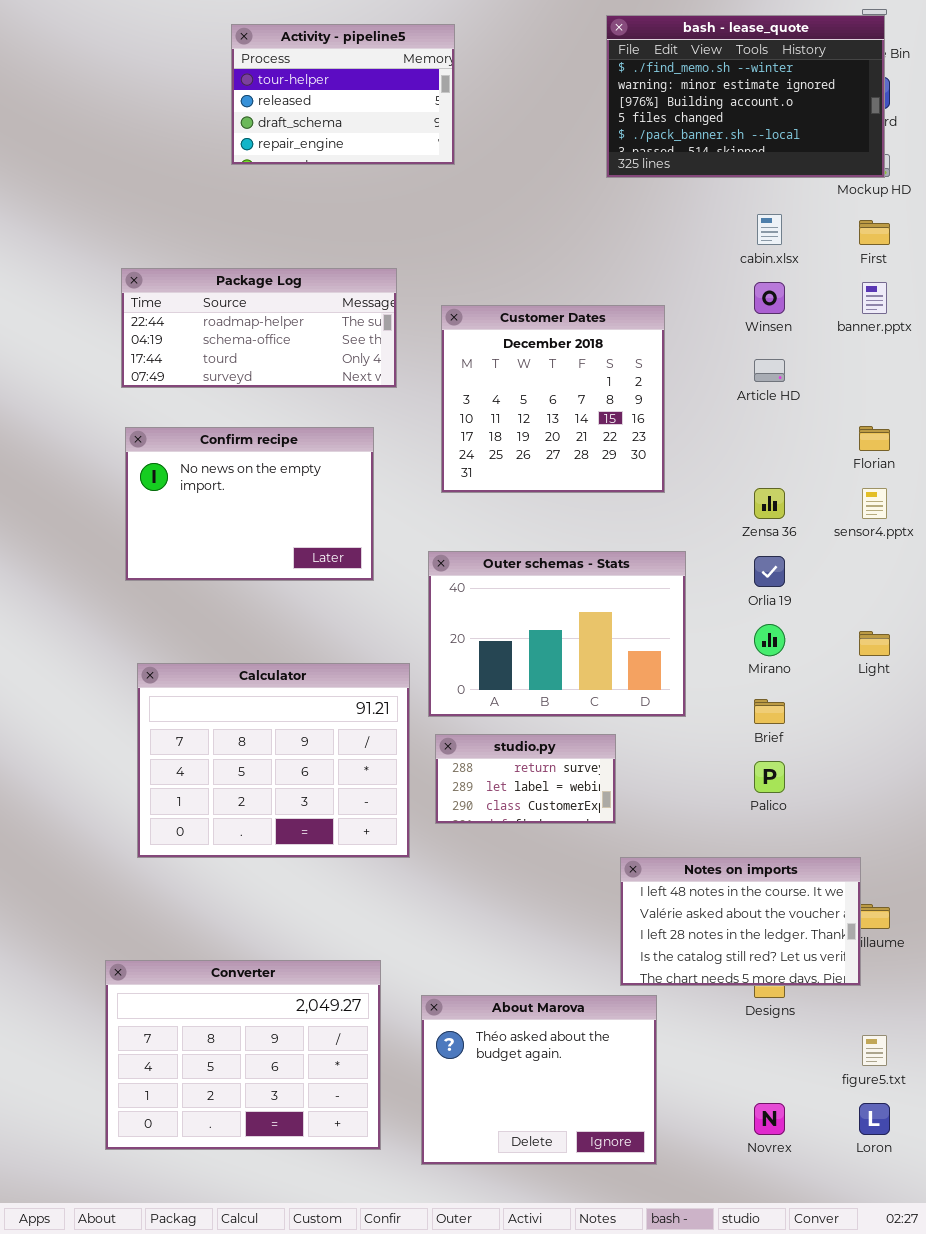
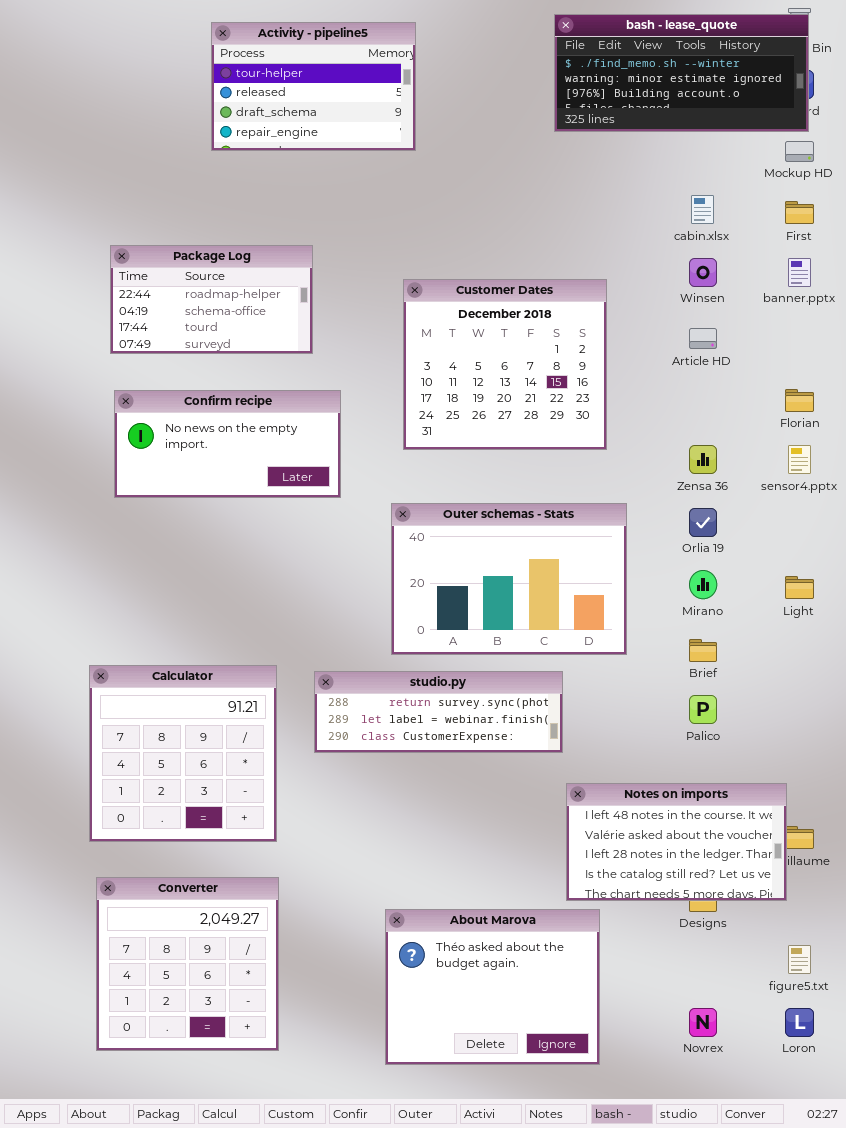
bash - lease_quote: [606,15,885,178] -> [554,14,809,132], resized
Package Log: [121,268,397,388] -> [110,245,313,354], resized
Confirm recipe: [125,427,374,581] -> [114,390,341,498], resized
Calculator: [137,663,410,858] -> [89,665,277,842], moved, resized
studio.py: [435,734,616,824] -> [314,671,563,753], resized
Converter: [105,960,381,1150] -> [96,877,279,1051], resized

